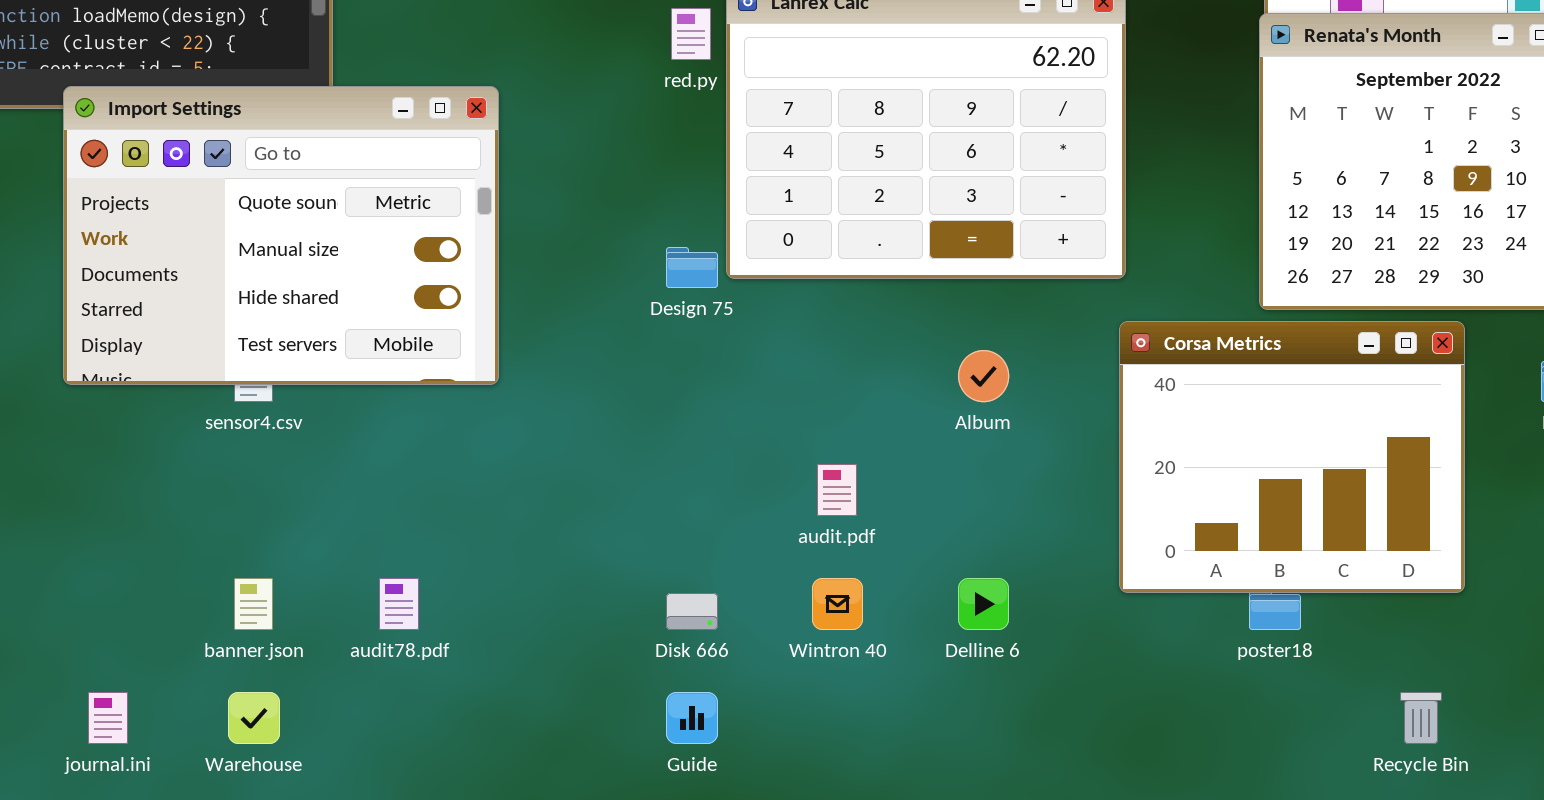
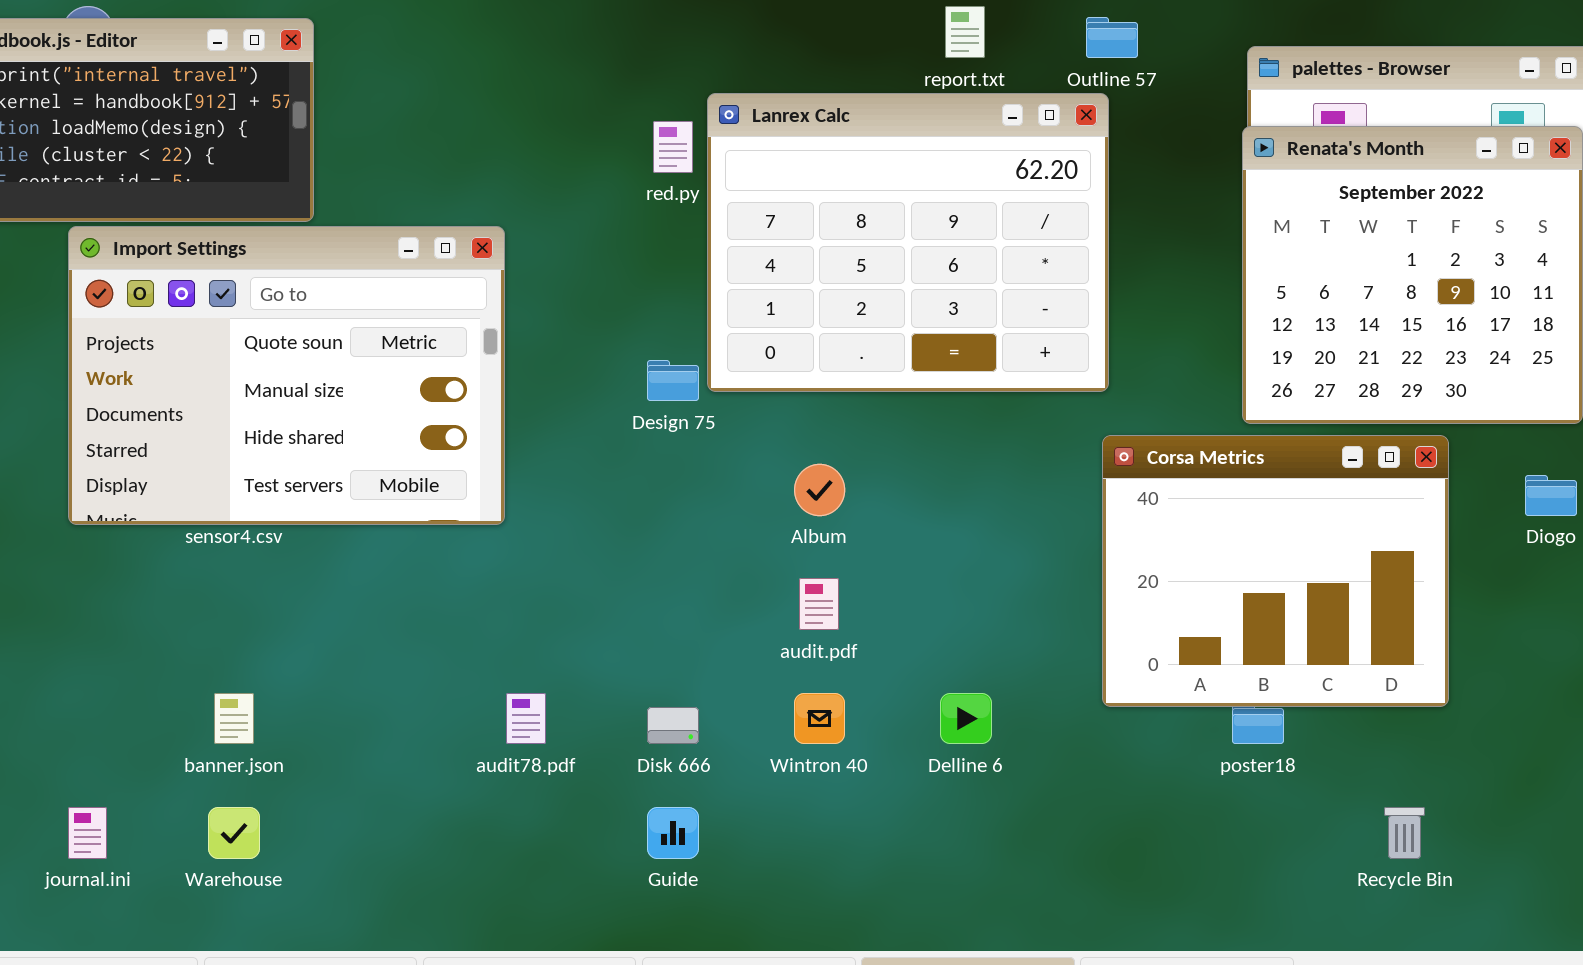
Import Settings: [63,86,499,385] -> [68,226,505,525], moved
Album: [958,350,1009,402] -> [794,464,845,516], moved
audit78.pdf: [379,578,419,630] -> [506,693,546,744], moved

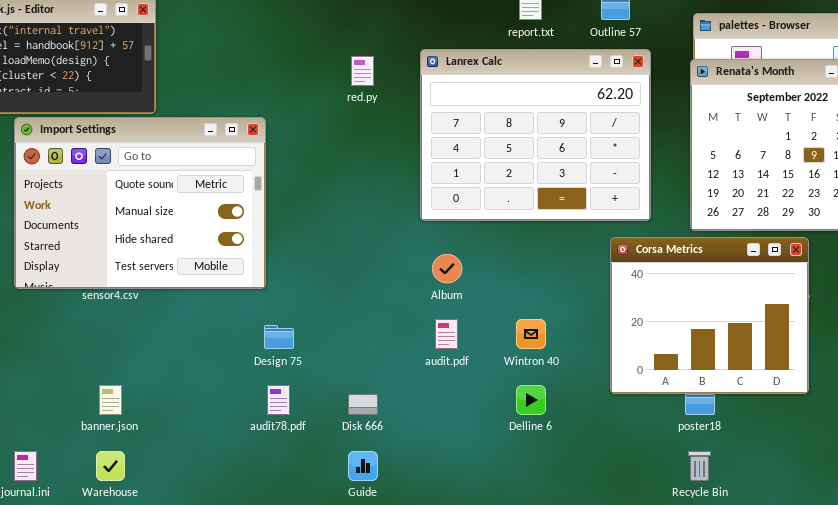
Lanrex Calc: [707,93,1109,392] -> [420,49,651,221], moved
Design 75: [647,360,699,401] -> [264,325,294,349], moved
Wintron 40: [794,693,845,744] -> [516,319,546,349], moved
Recycle Bin: [1384,807,1425,859] -> [688,451,711,481], moved

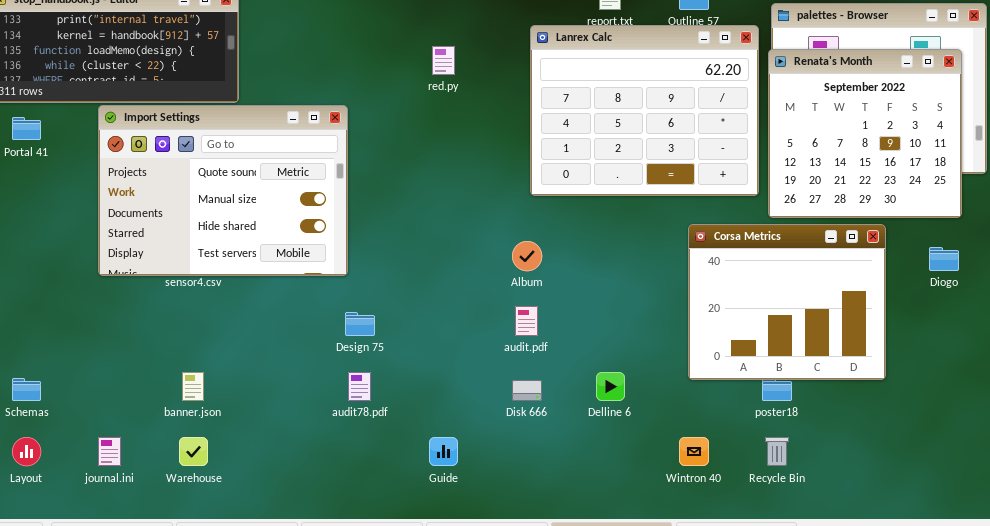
Lanrex Calc: [420,49,651,221] -> [530,25,759,196], moved
Wintron 40: [516,319,546,349] -> [679,437,709,466], moved
Disk 666: [348,394,378,415] -> [512,380,542,401], moved

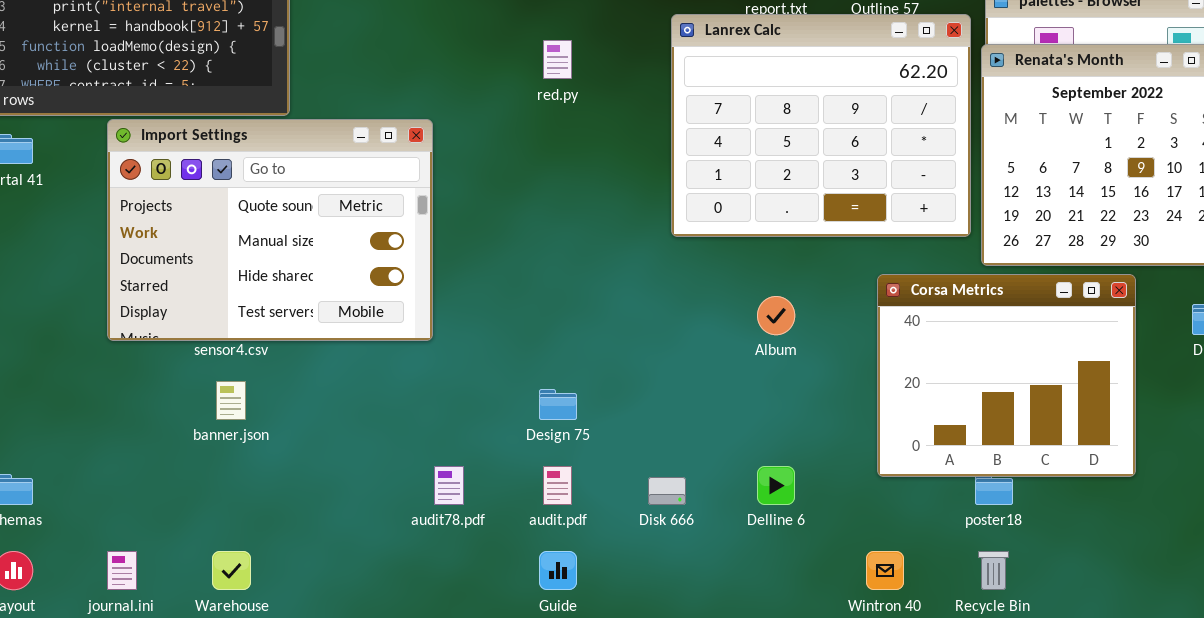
Album: [512,241,542,271] -> [757,296,795,335], moved
audit.pdf: [515,306,538,336] -> [543,466,572,505], moved
Design 75: [345,312,375,336] -> [539,389,577,420], moved
banner.json: [182,372,204,401] -> [216,381,246,420], moved

